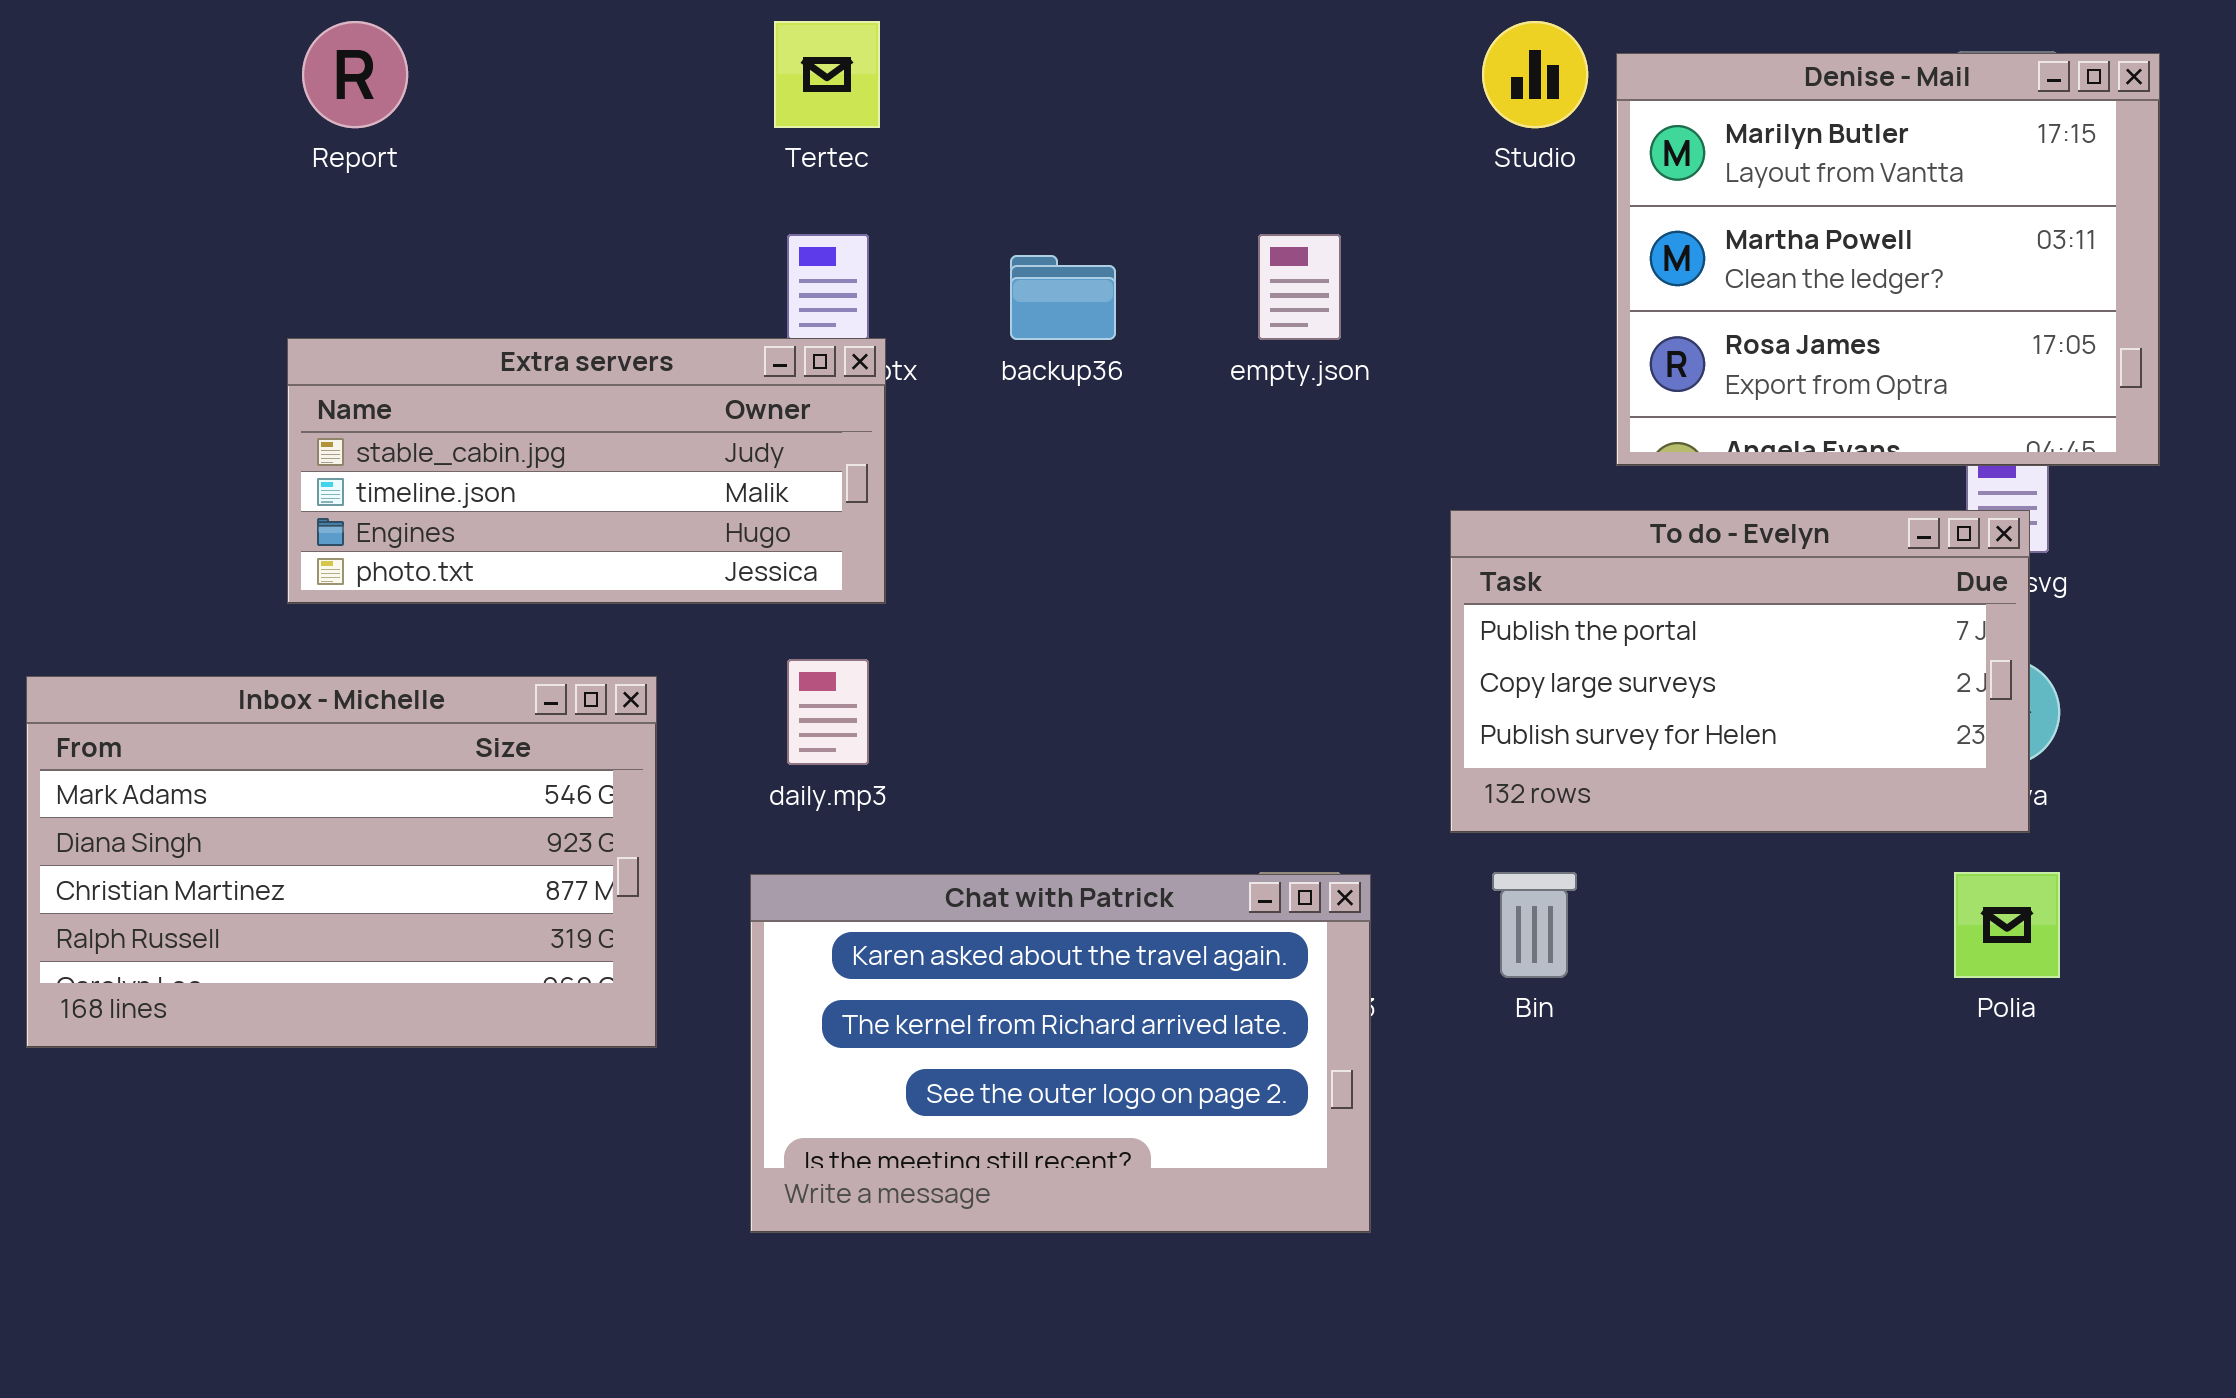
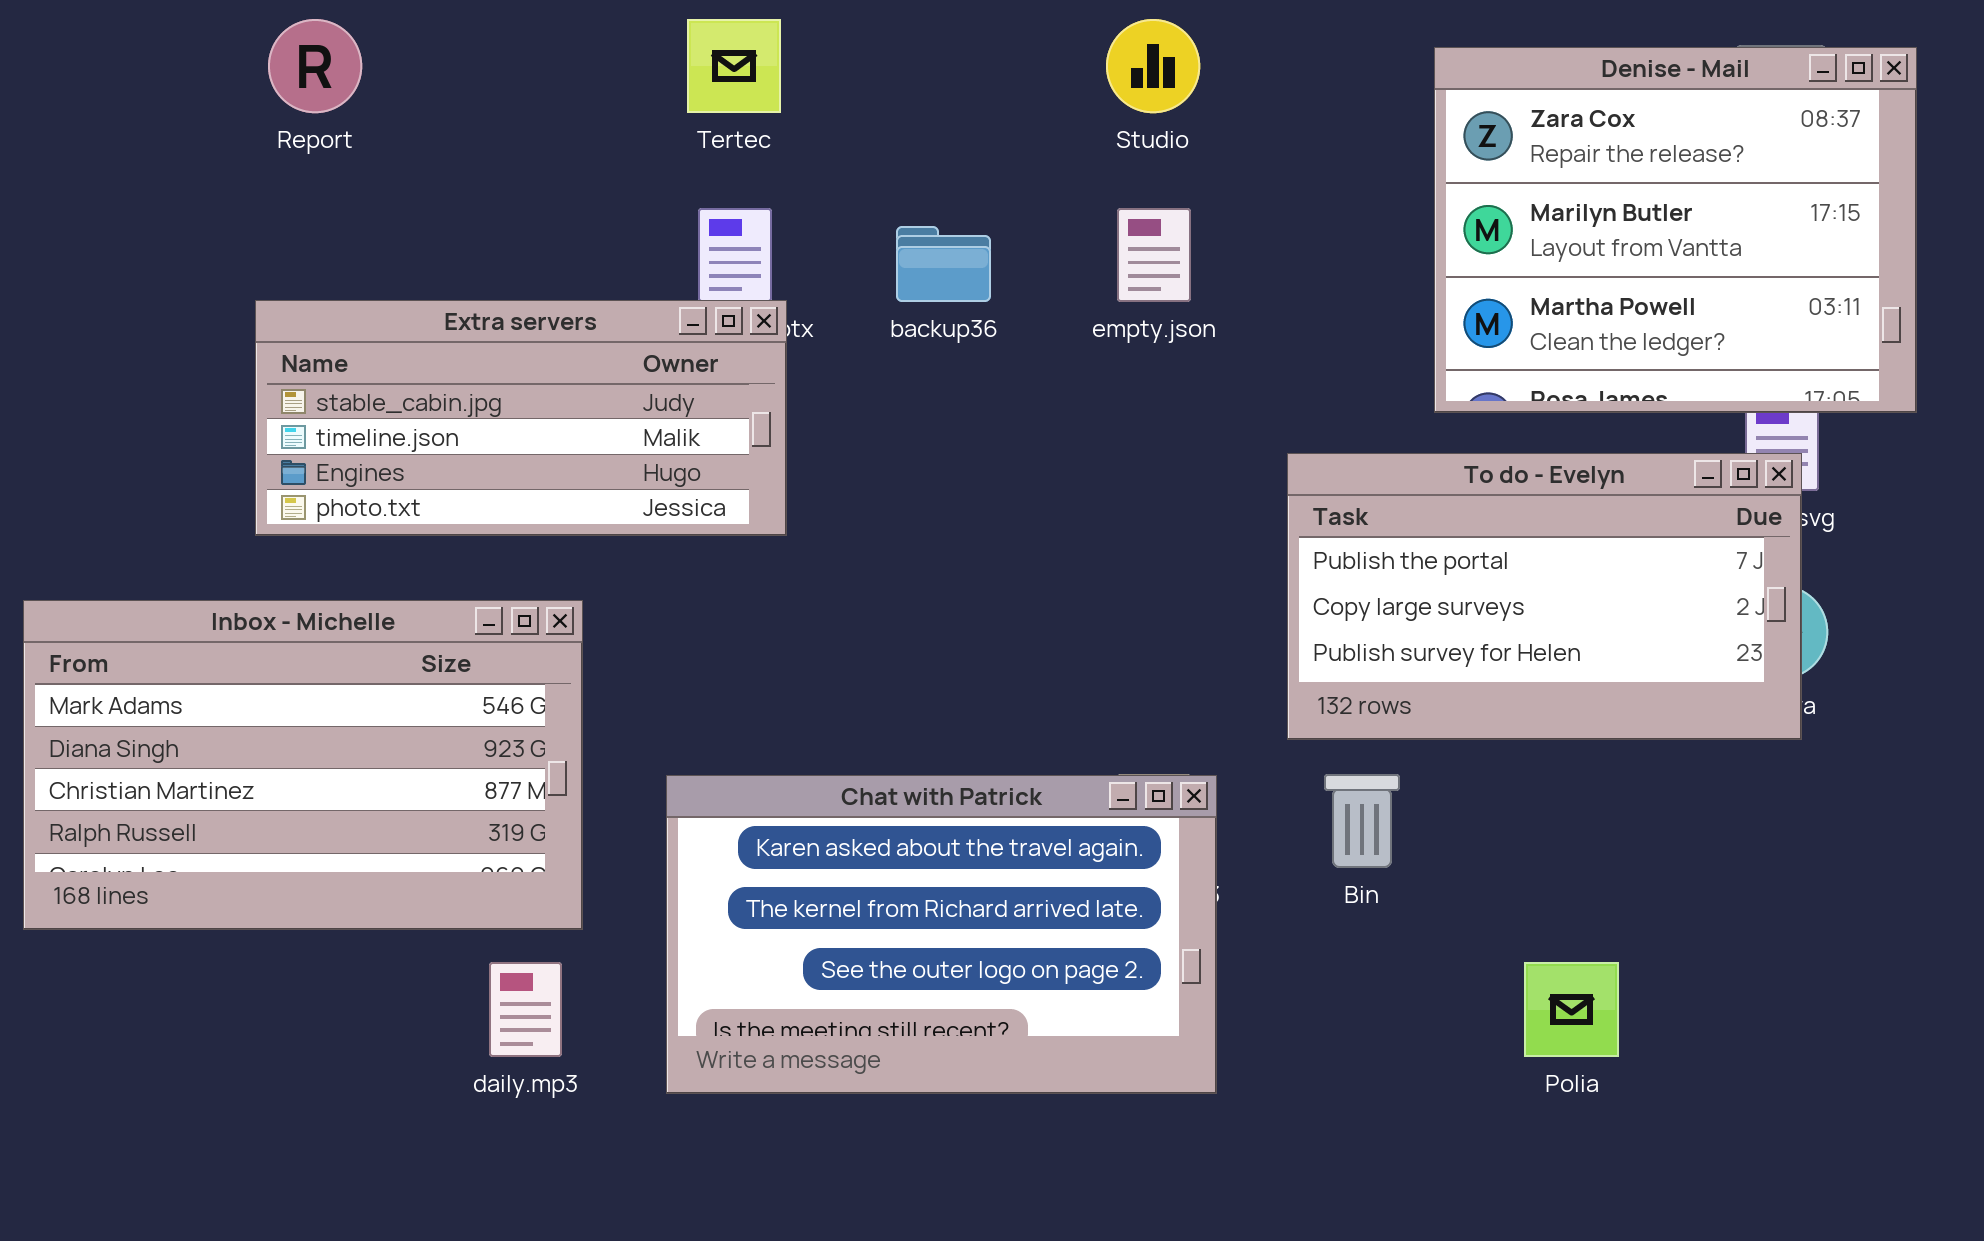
Studio: [1482,21,1588,128] -> [1106,19,1200,113], moved
Denise - Mail: [1616,53,2160,466] -> [1434,47,1917,413], scrolled up 1 row
daily.mp3: [787,659,869,765] -> [489,962,562,1057], moved
Polia: [1954,872,2060,978] -> [1524,962,1619,1057], moved

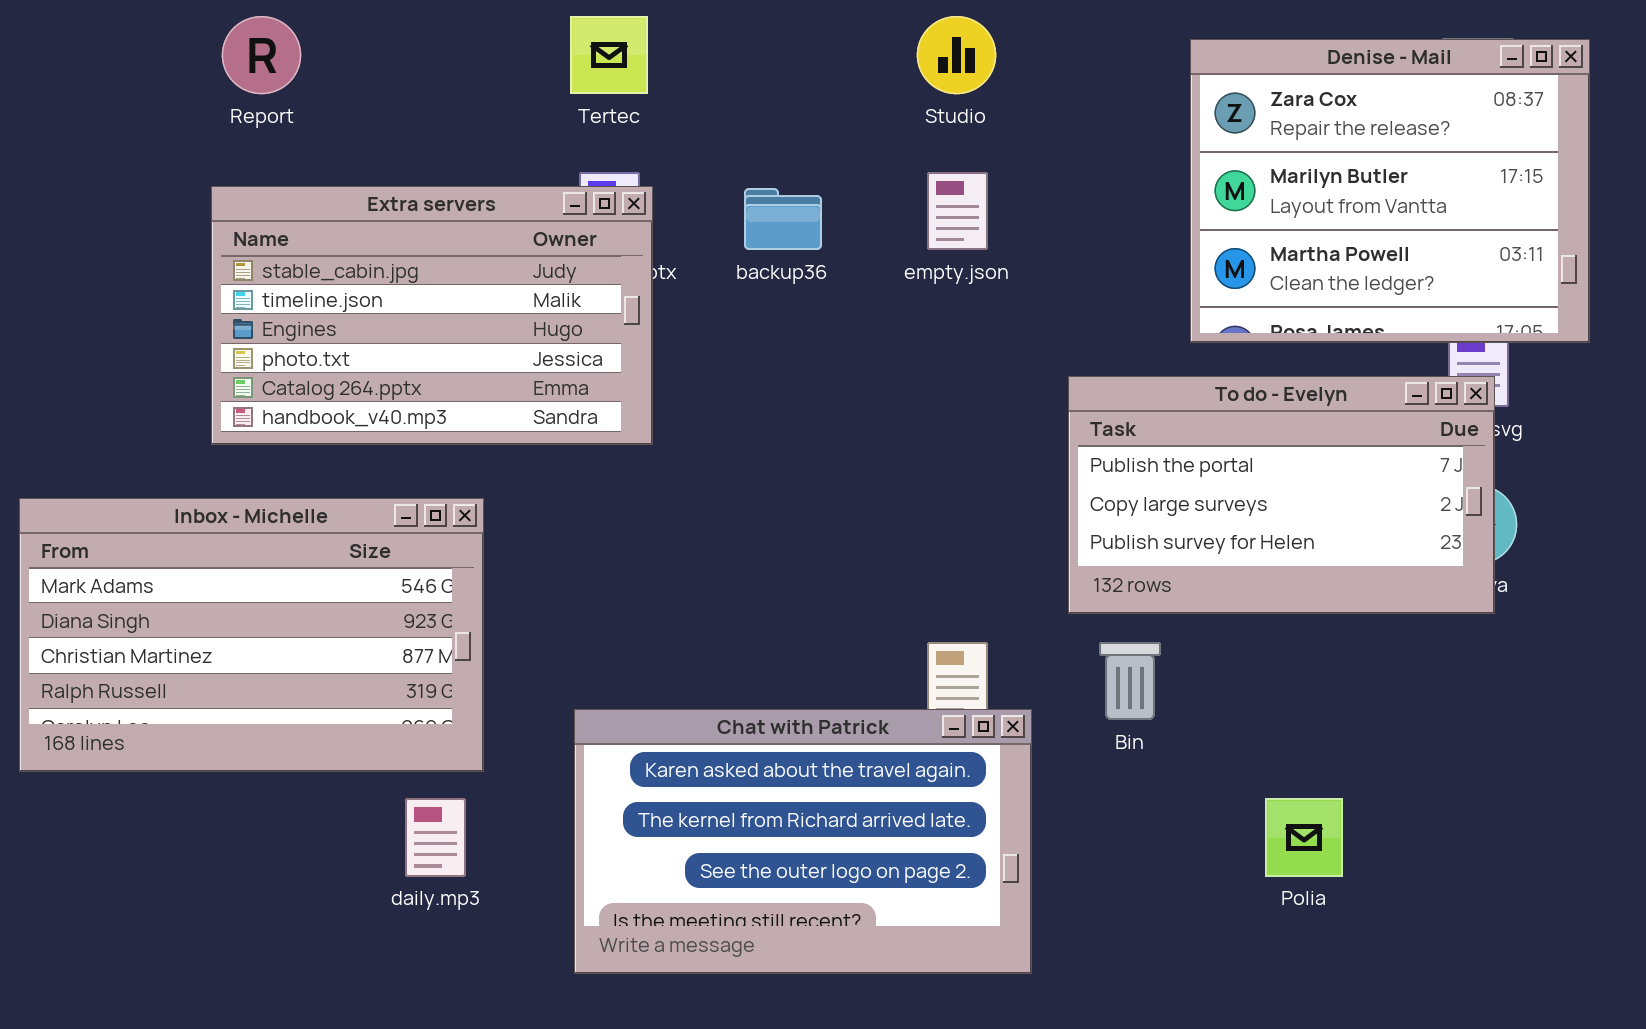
Extra servers: [255,300,787,536] -> [211,186,653,445], resized
Chat with Patrick: [666,775,1217,1094] -> [574,709,1032,974], moved

